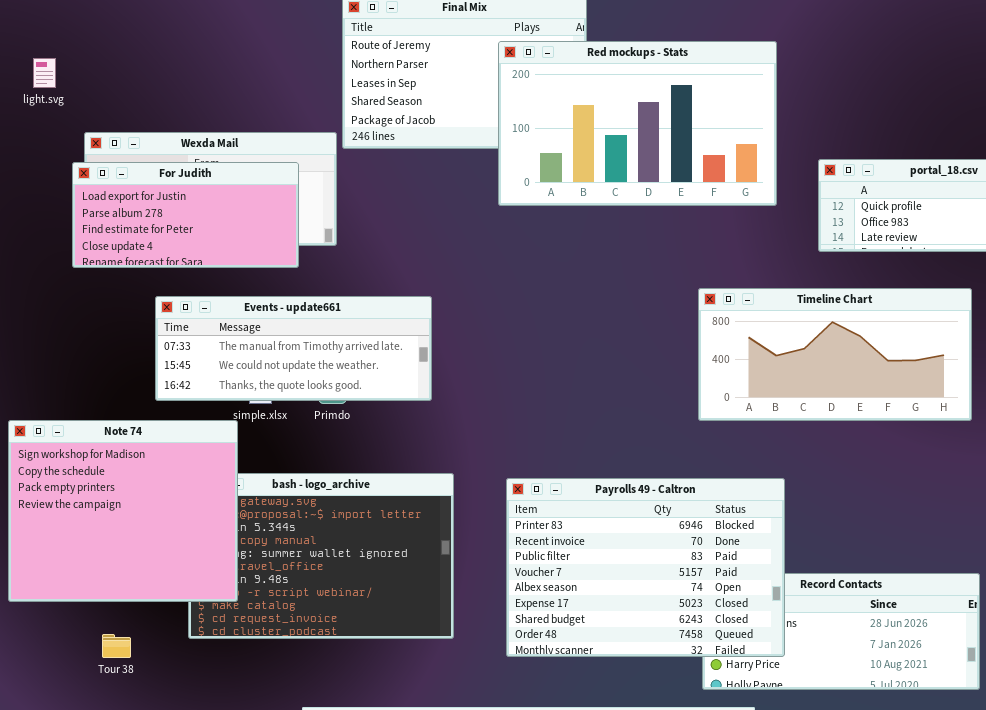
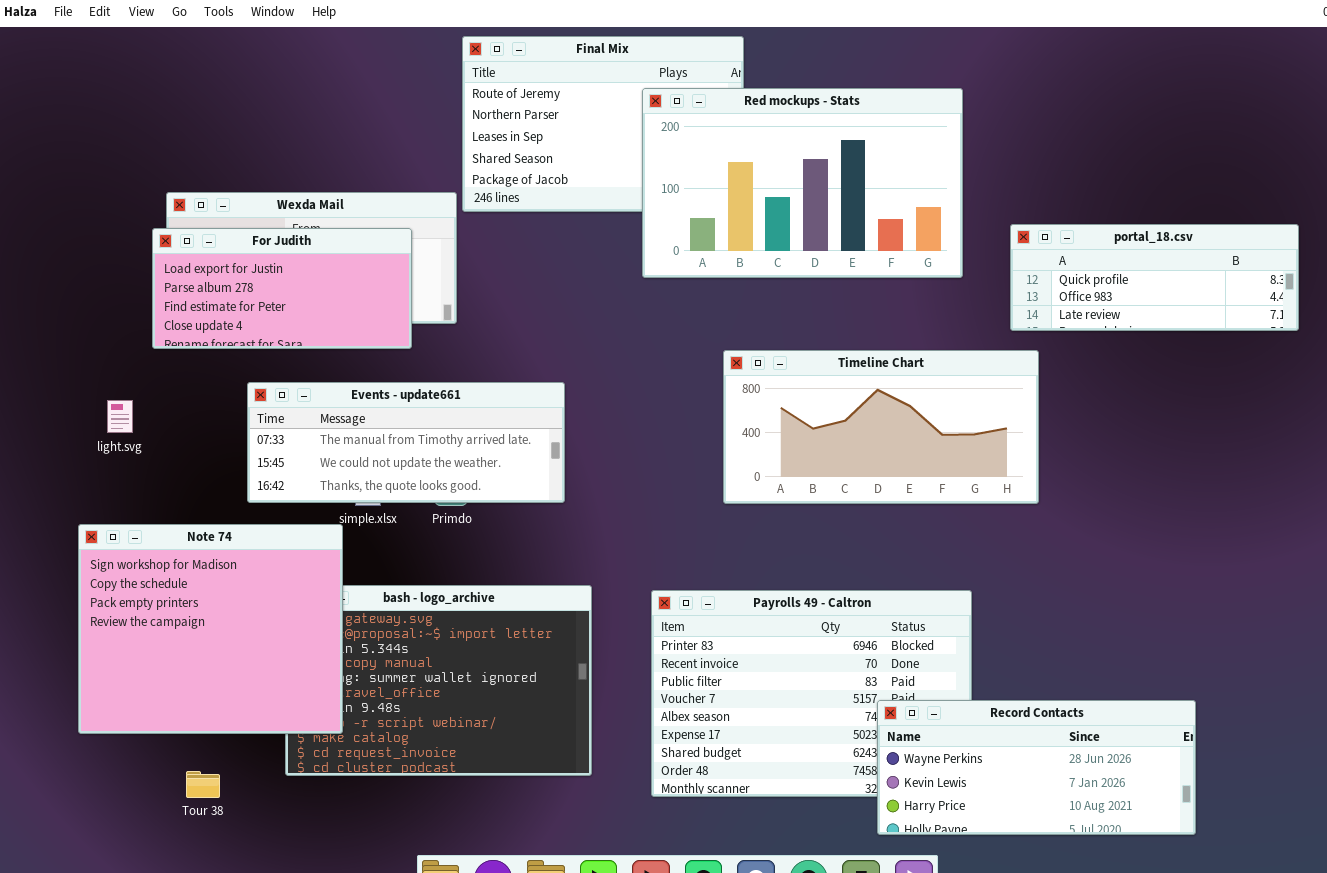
light.svg: [33,58,56,88] -> [107,400,133,433], moved
Timeline Chart: [698,288,972,421] -> [723,350,1039,504], moved
Record Contacts: [702,573,980,690] -> [877,700,1196,835], raised

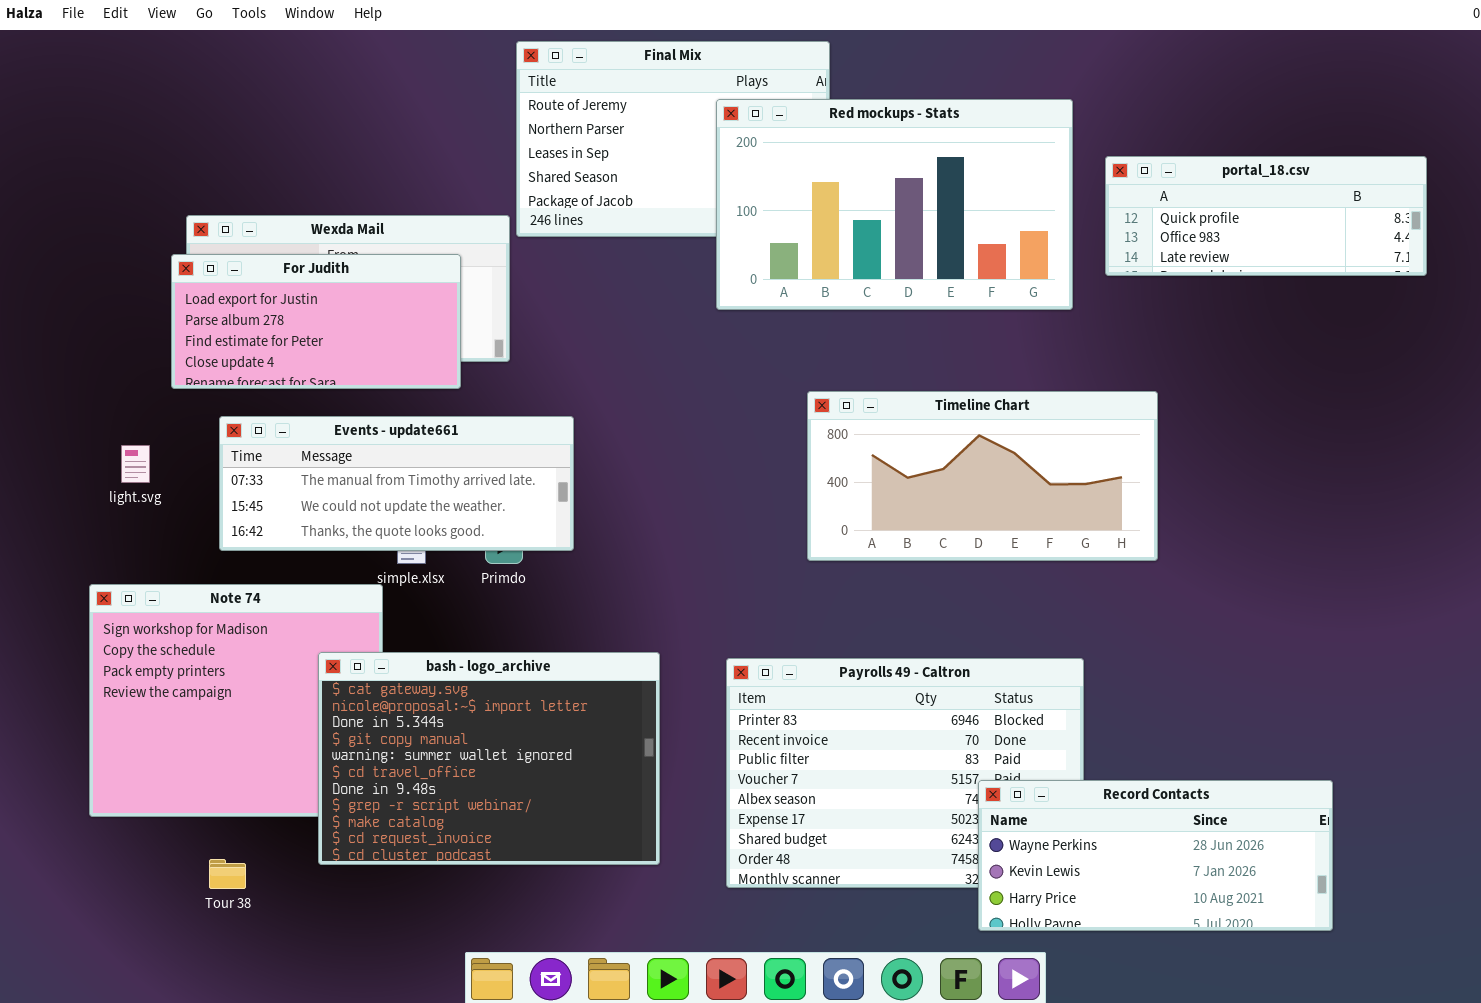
portal_18.csv: [1010,224,1299,331] -> [1105,156,1427,276], moved
Events - update661: [247,382,565,503] -> [219,416,574,551], moved
bash - logo_archive: [285,585,592,776] -> [318,652,660,865], raised

